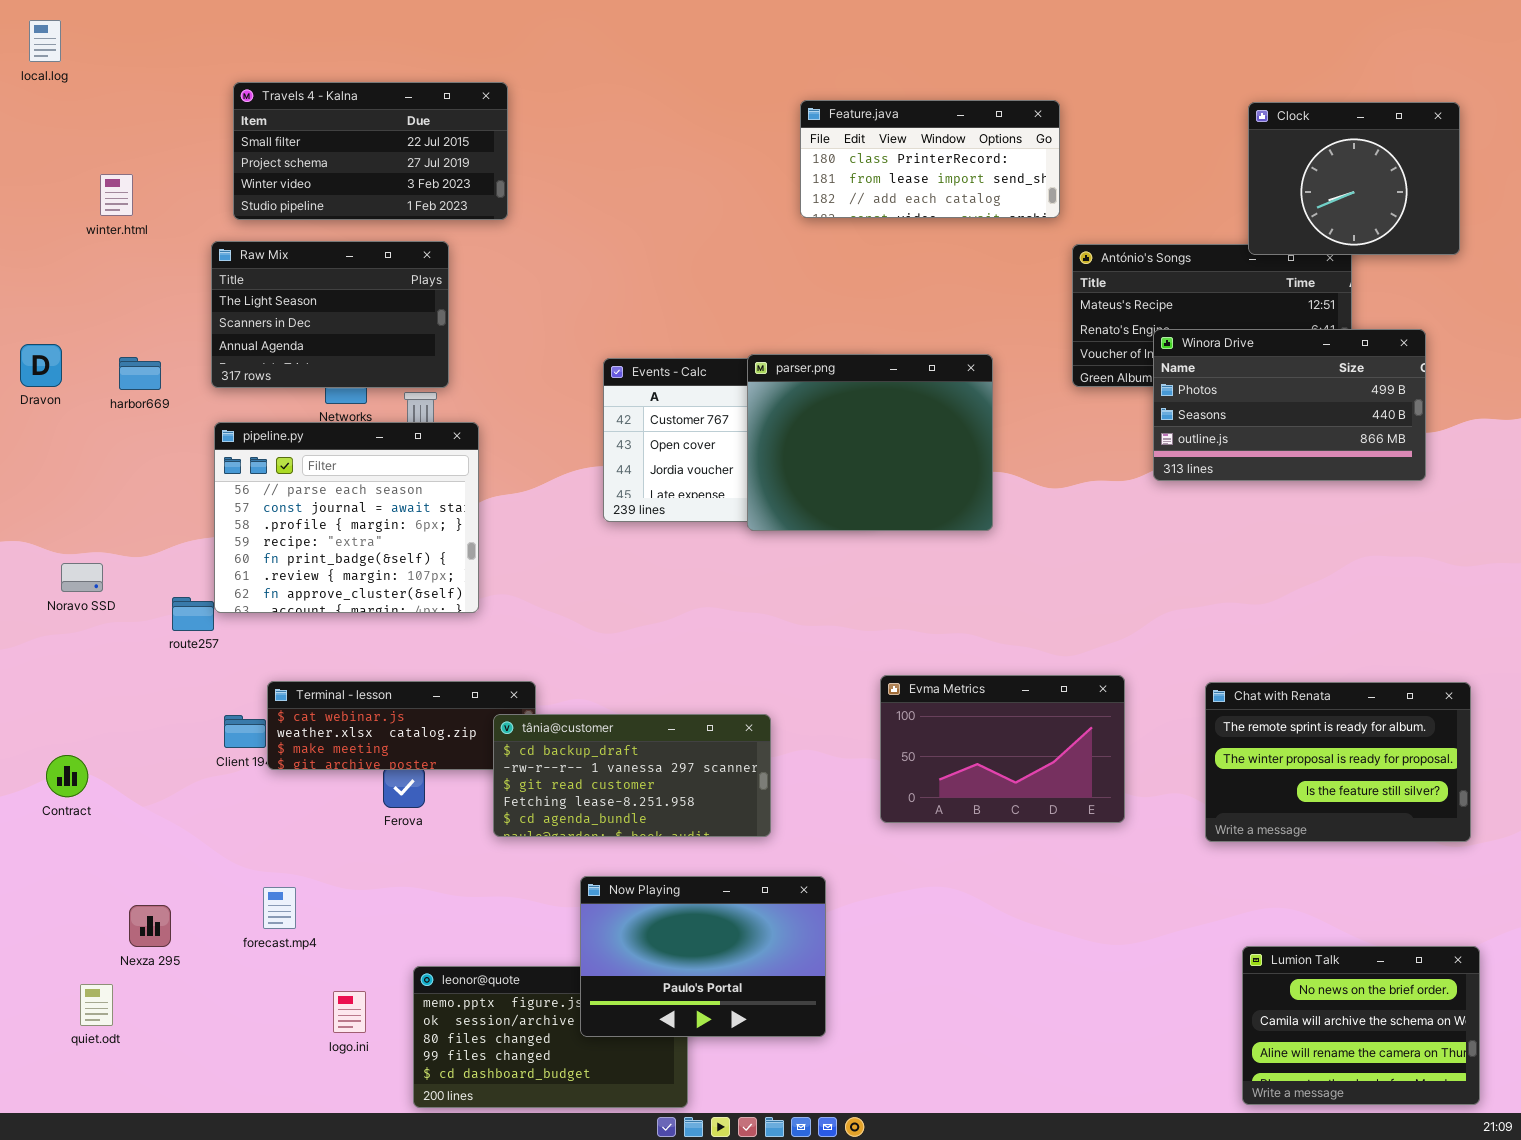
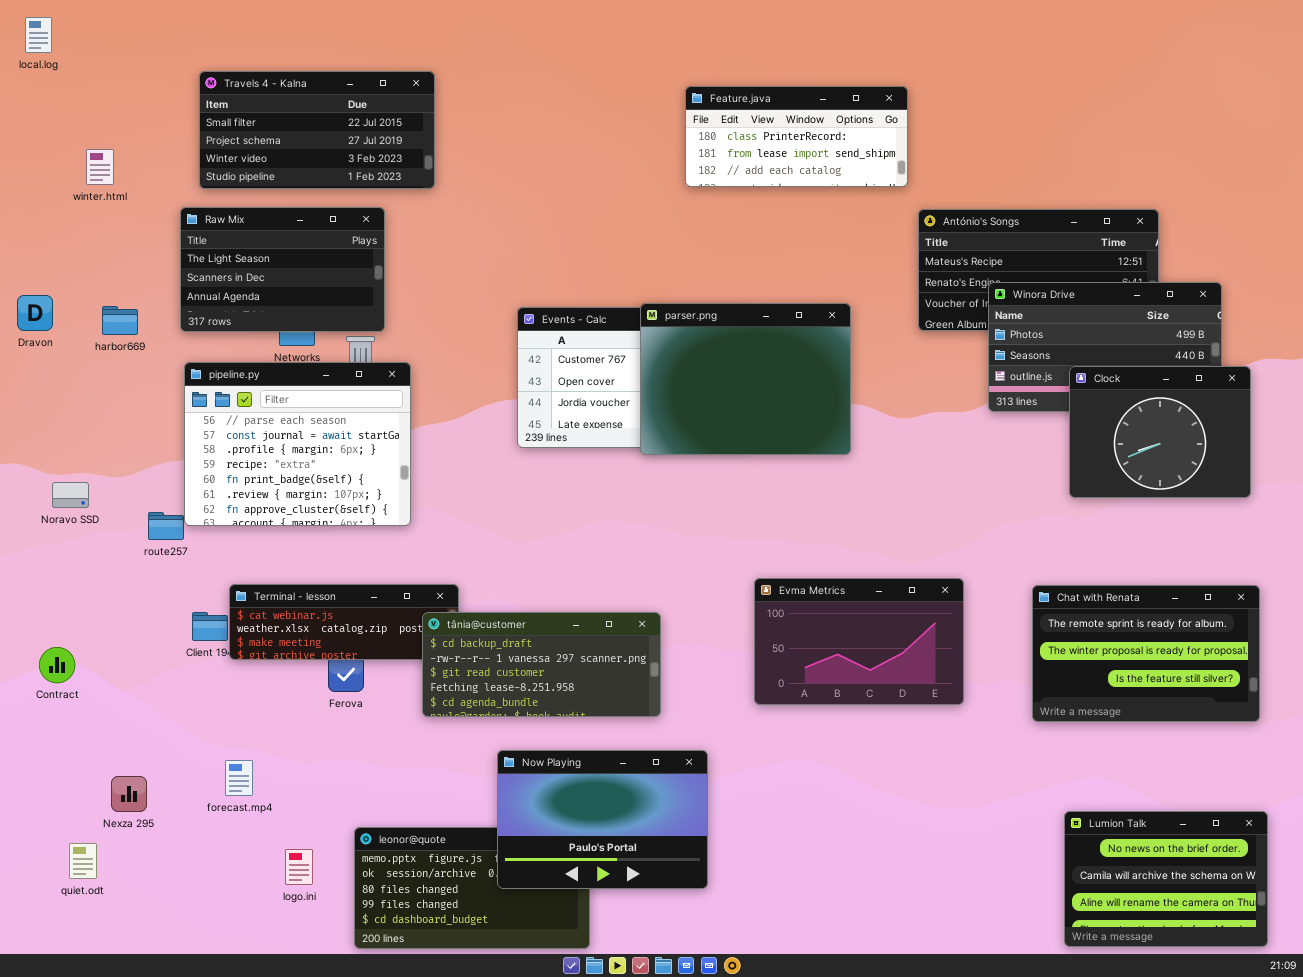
Clock: [1248,102,1460,255] -> [1069,366,1251,498], moved

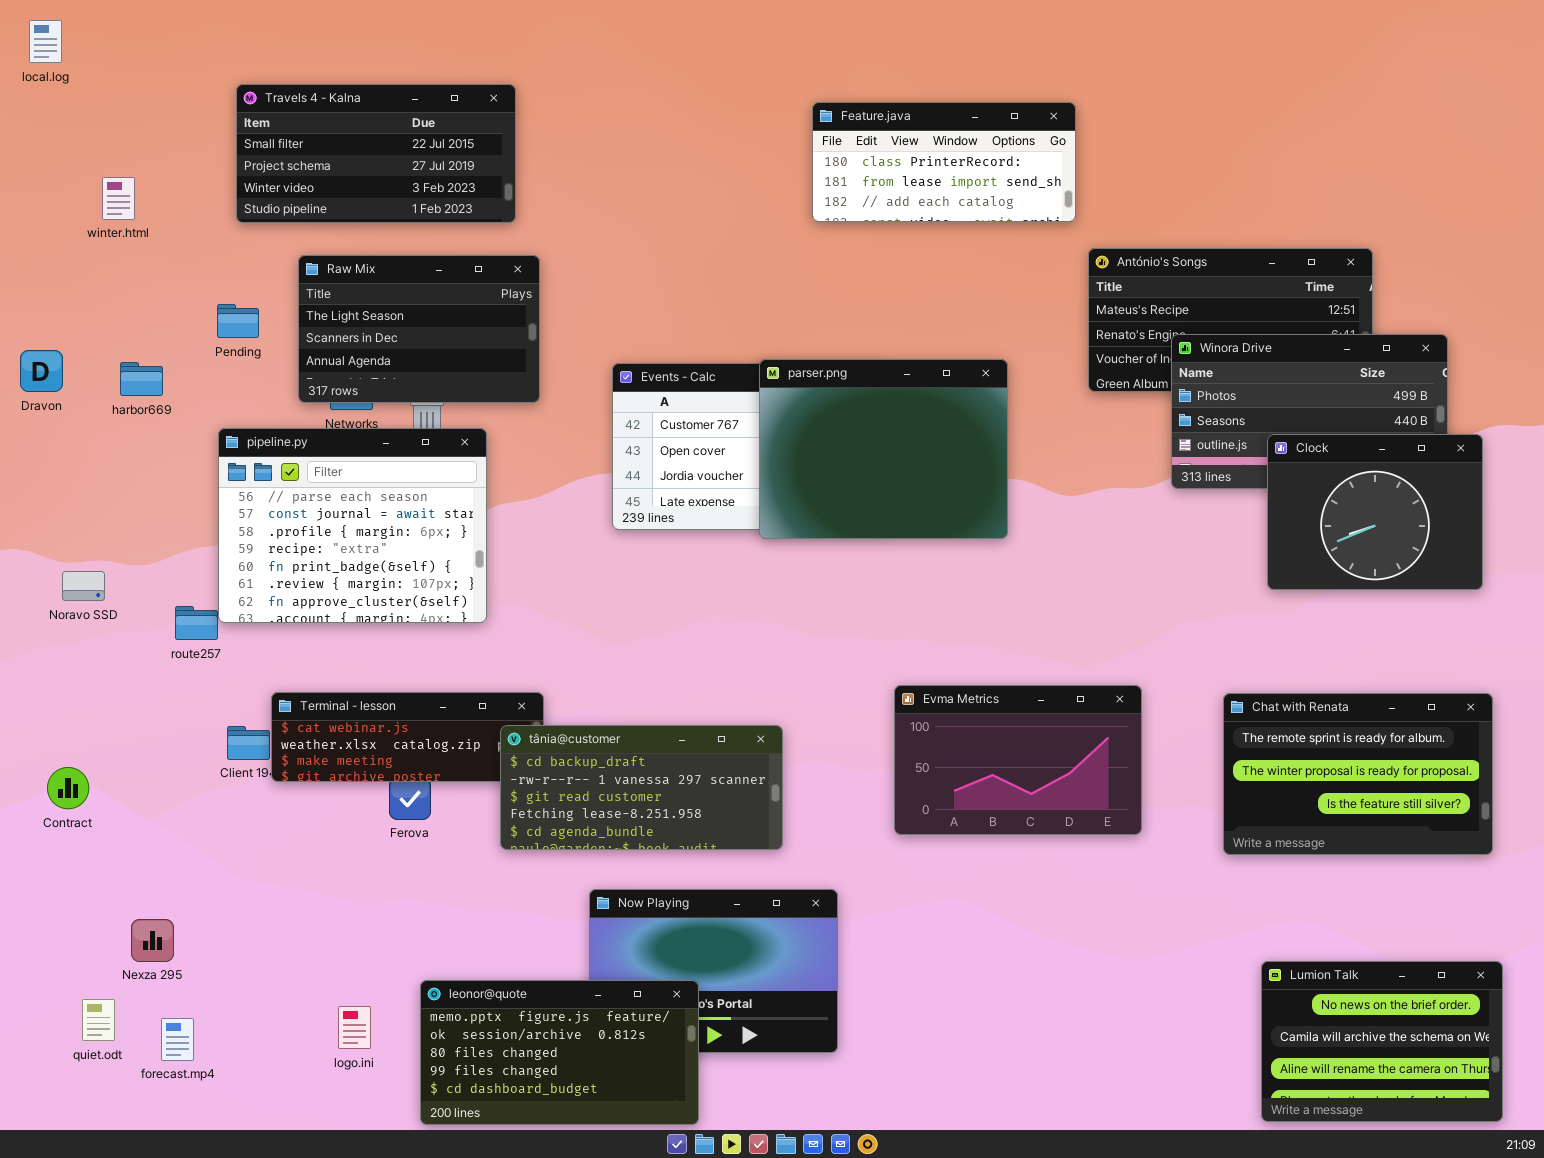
Raw Mix: [180,207,385,332] -> [298,255,540,403], moved
forecast.mp4: [225,760,253,796] -> [161,1018,194,1061], moved
leonor@quote: [354,827,590,949] -> [420,980,699,1125], raised

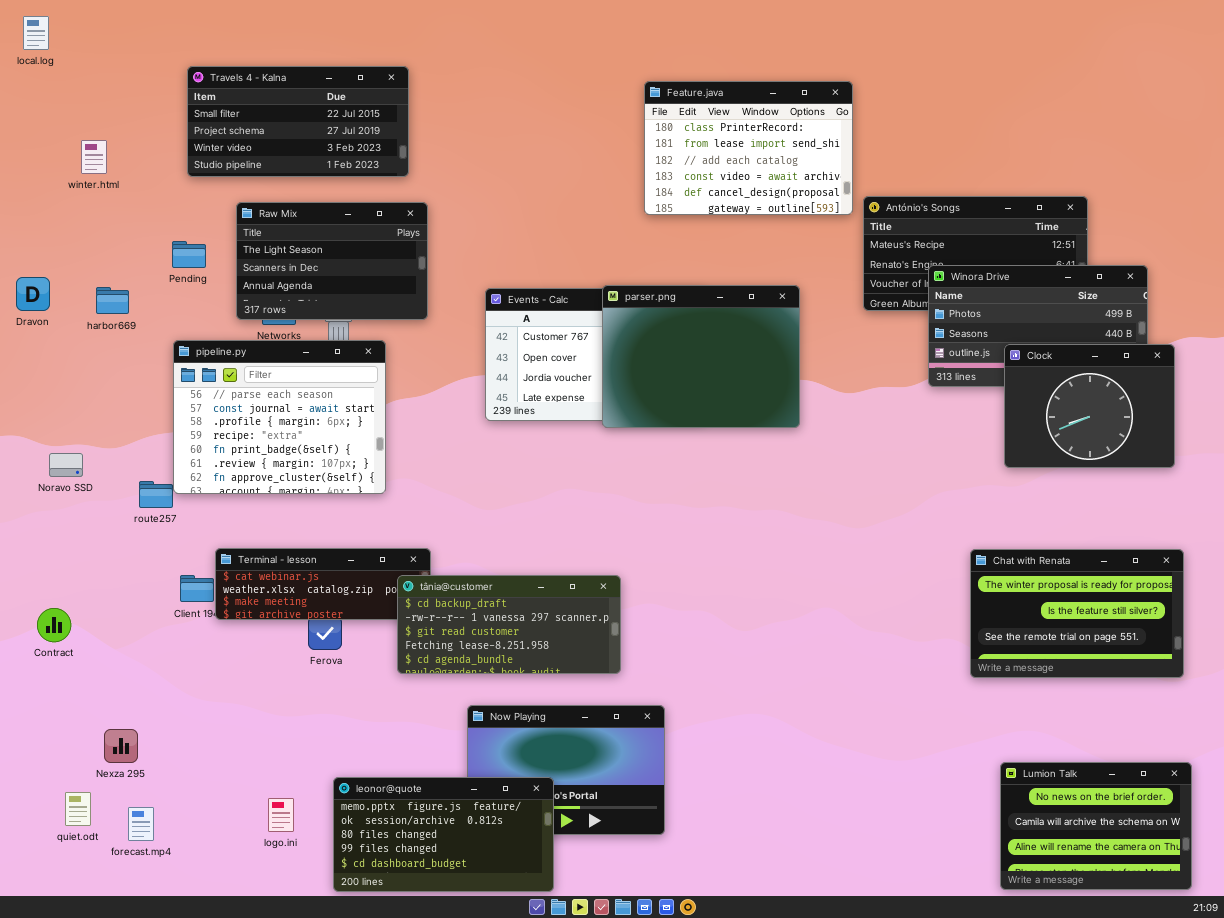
Feature.java: [812,102,1076,222] -> [644,81,853,215], resized
Evma Metrics: [894,685,1142,835] -> none, closed
Chat with Renata: [1223,693,1493,855] -> [970,549,1184,678], scrolled down 1 row

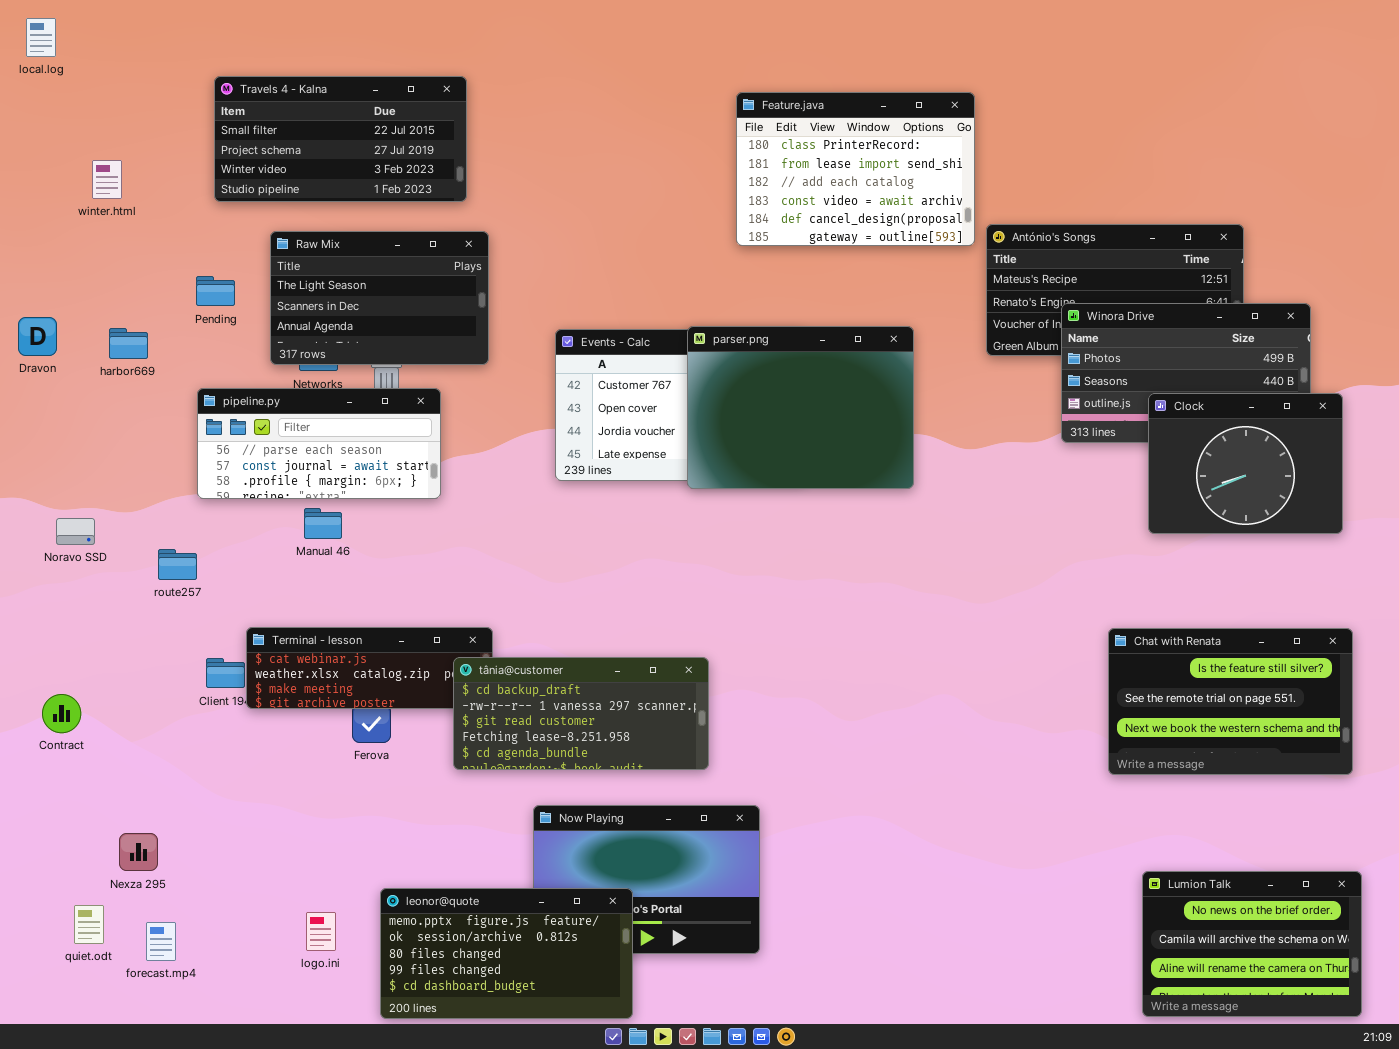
pipeline.py: [173,340,386,494] -> [197,388,441,499], resized
Chat with Renata: [970,549,1184,678] -> [1108,628,1353,775], scrolled down 1 row

